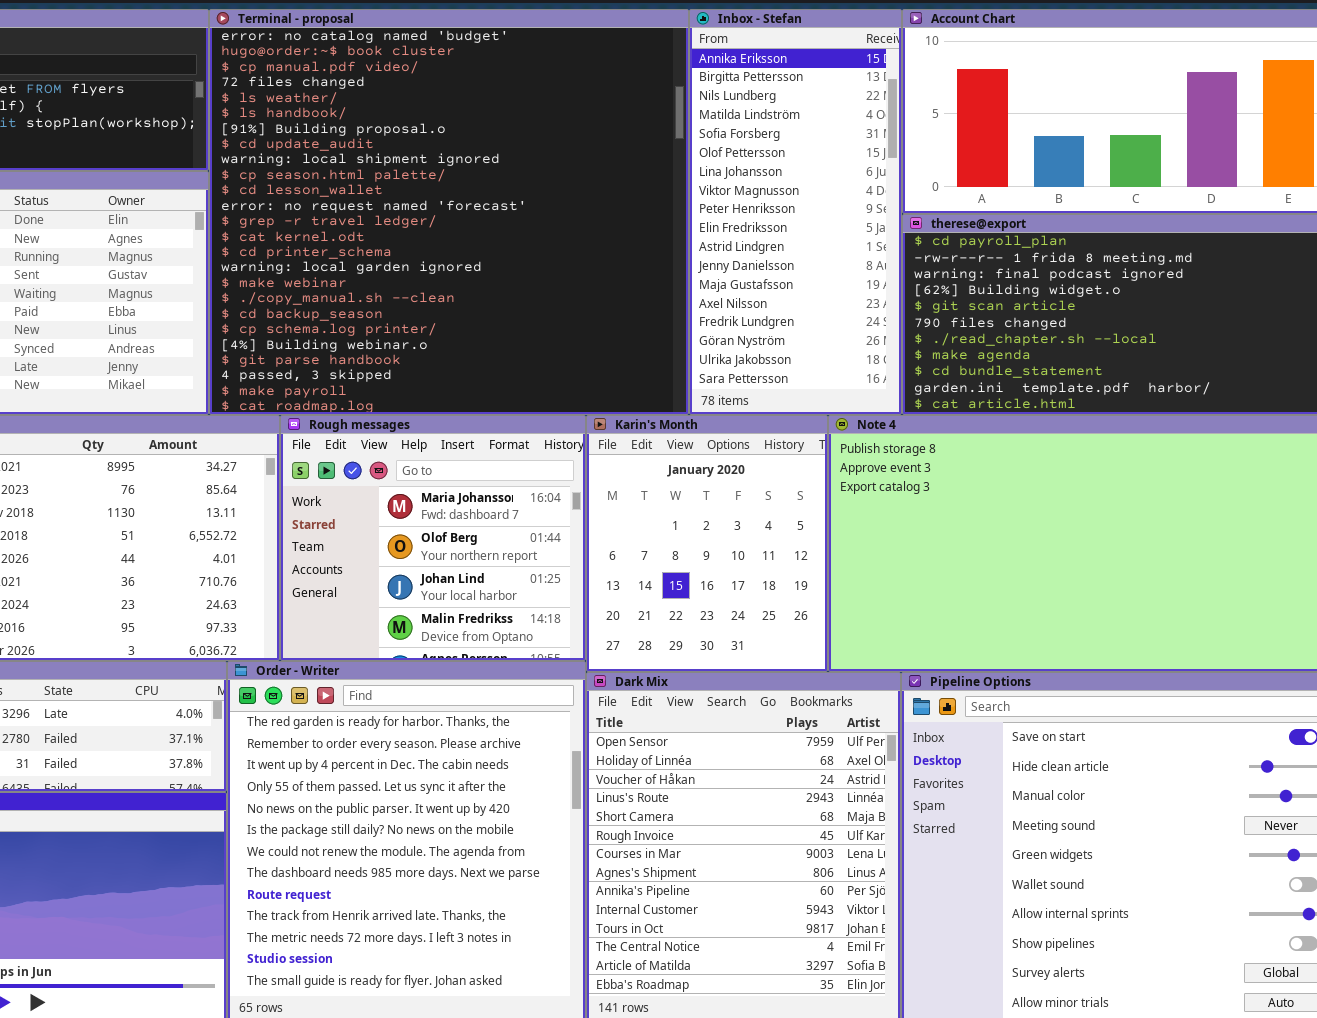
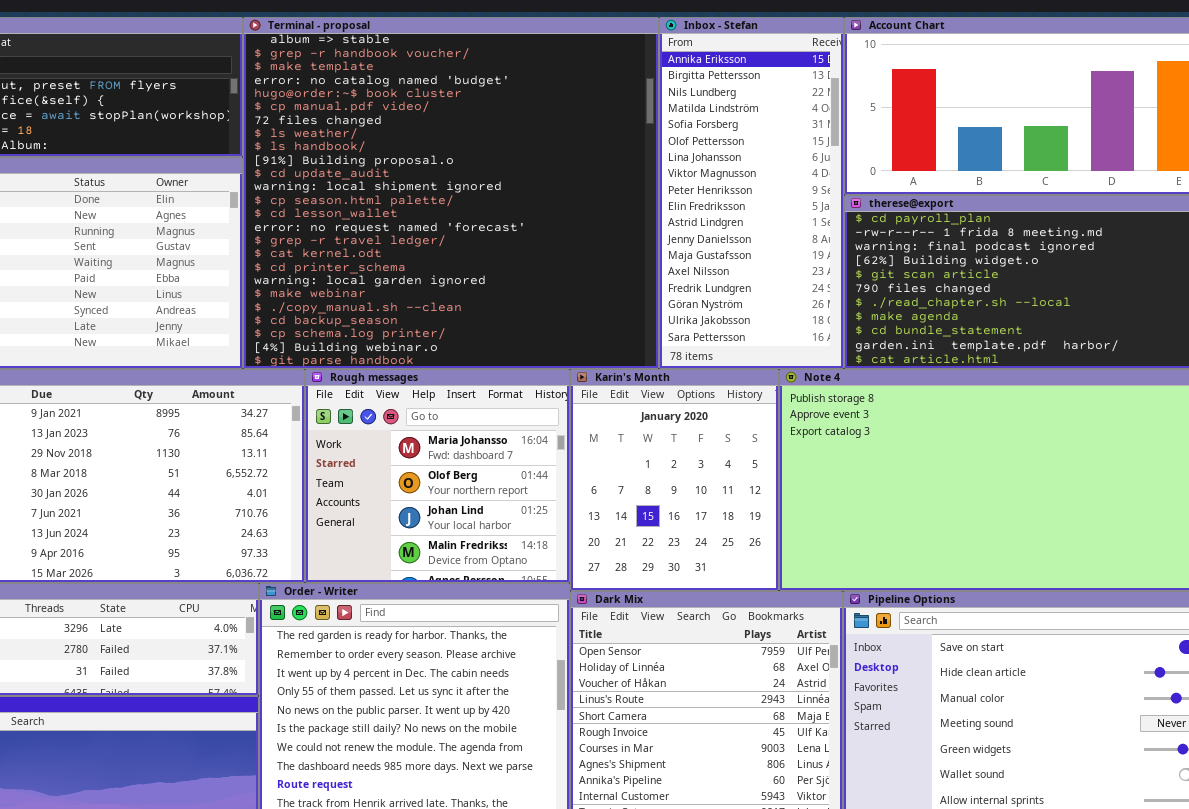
Terminal - proposal: [209,9,689,415] -> [243,17,659,369], scrolled up 3 rows

